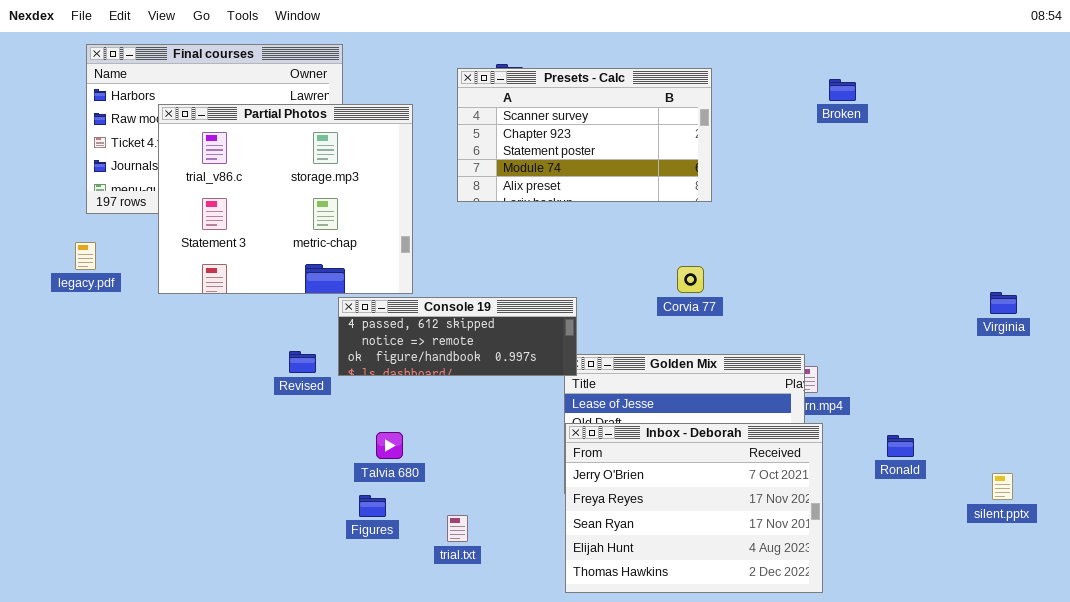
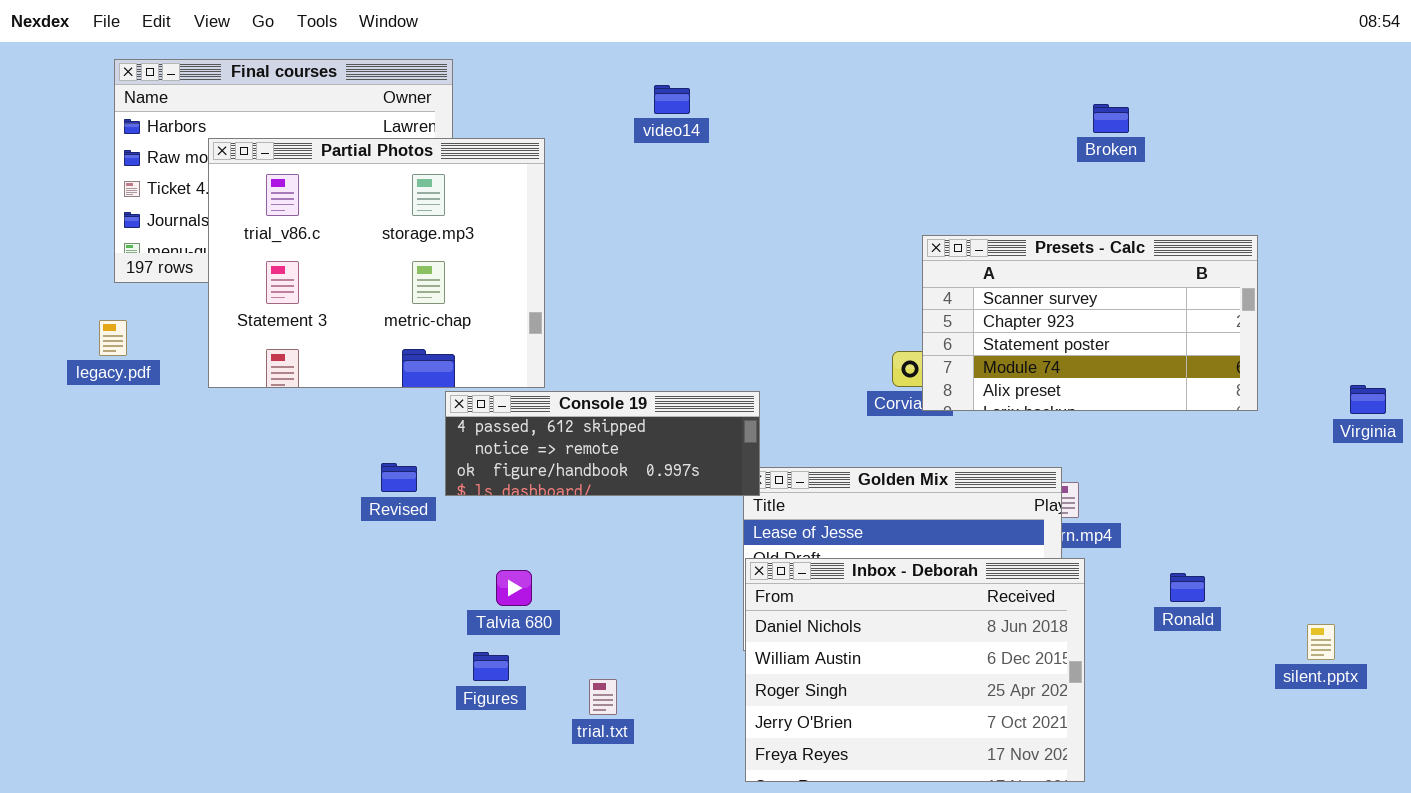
Presets - Calc: [457,68,712,202] -> [922,235,1258,411], moved
Virginia: [990,292,1017,314] -> [1350,385,1386,414], moved
Inbox - Deborah: [565,423,823,593] -> [745,558,1085,782], scrolled up 3 rows

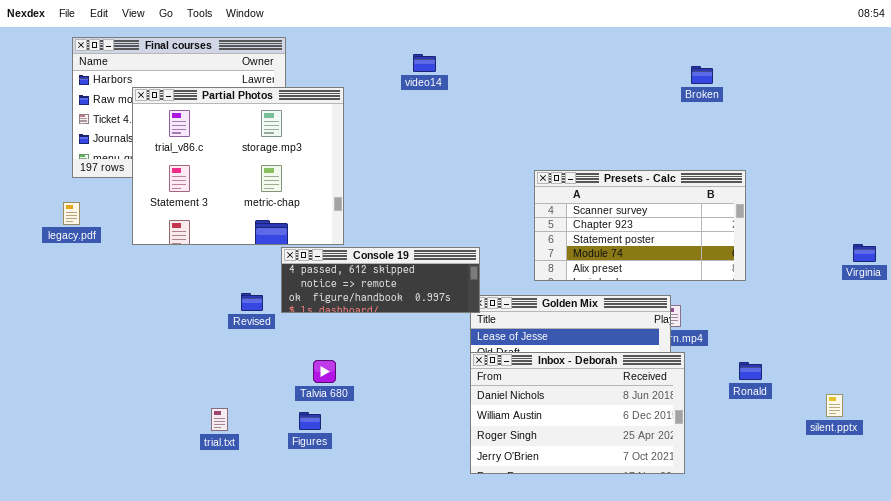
Presets - Calc: [922,235,1258,411] -> [534,170,746,281], moved
Inbox - Deborah: [745,558,1085,782] -> [470,352,685,474], resized
trial.txt: [589,679,617,715] -> [211,408,228,431], moved

